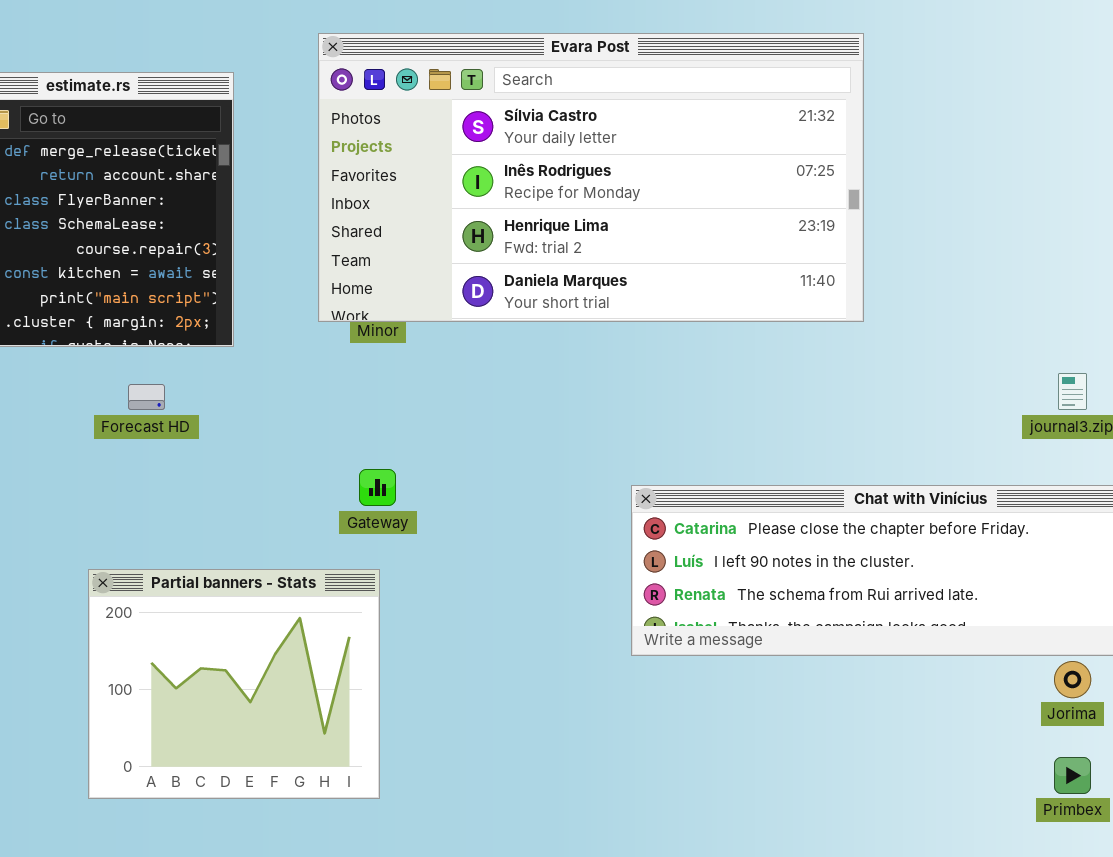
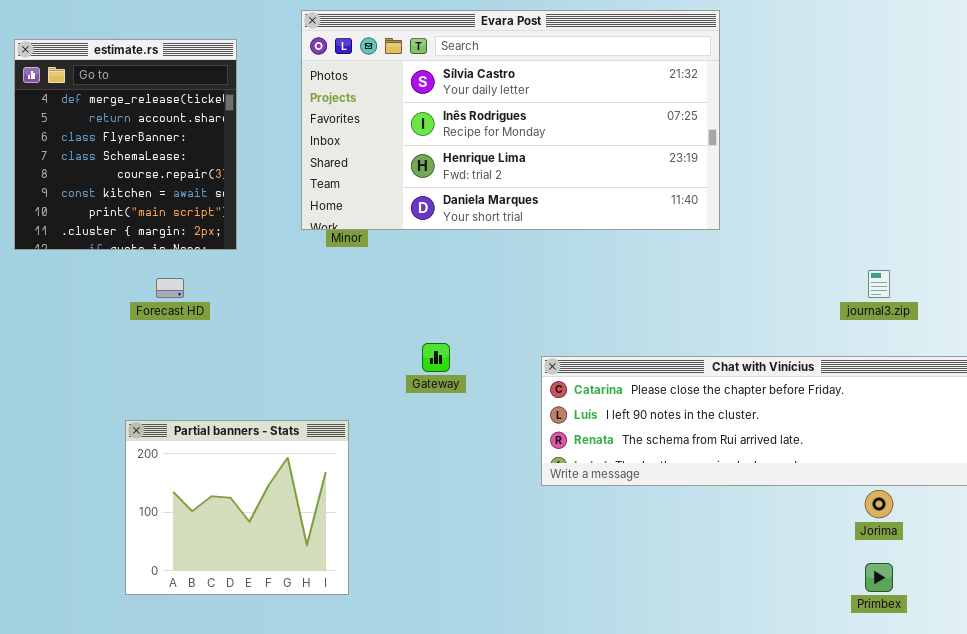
Gateway: [359,469,396,506] -> [422,343,450,372], moved

